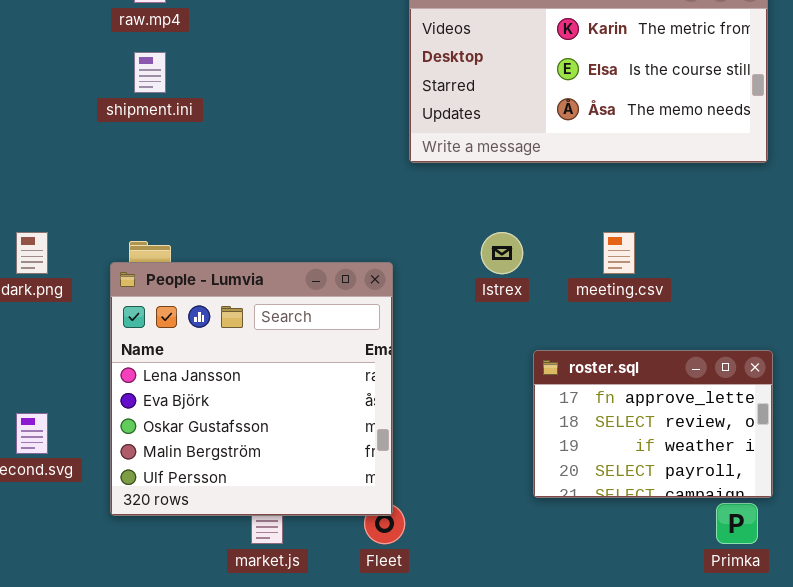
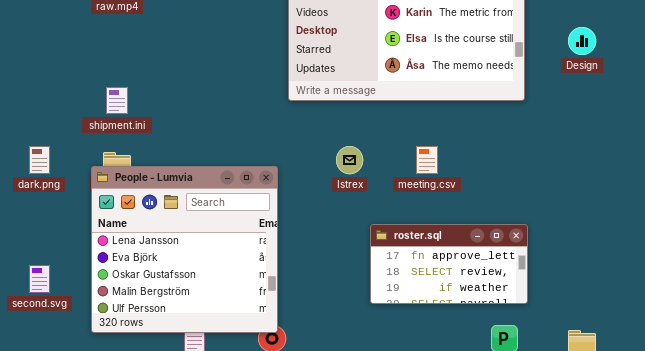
shipment.ini: [134,52,166,93] -> [106,87,128,114], moved
roster.sql: [533,350,773,498] -> [370,224,528,304], resized

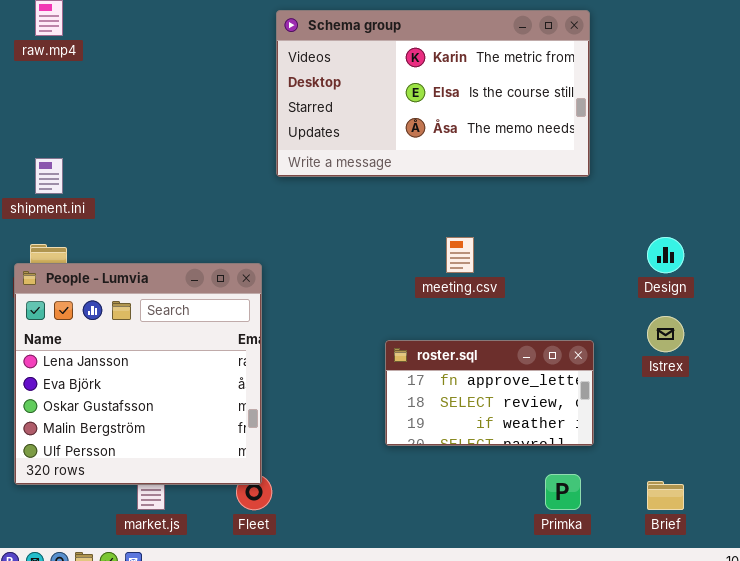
Design: [568,27,596,55] -> [647,237,684,273], moved
Istrex: [336,146,363,174] -> [647,316,684,352], moved

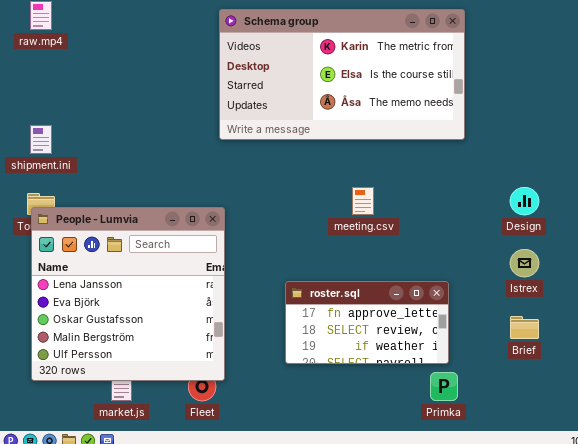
People - Lumvia: [14,263,262,485] -> [31,207,225,381], moved
roster.sql: [385,340,594,446] -> [285,281,449,364], moved
Brief: [647,481,684,510] -> [510,316,539,339], moved

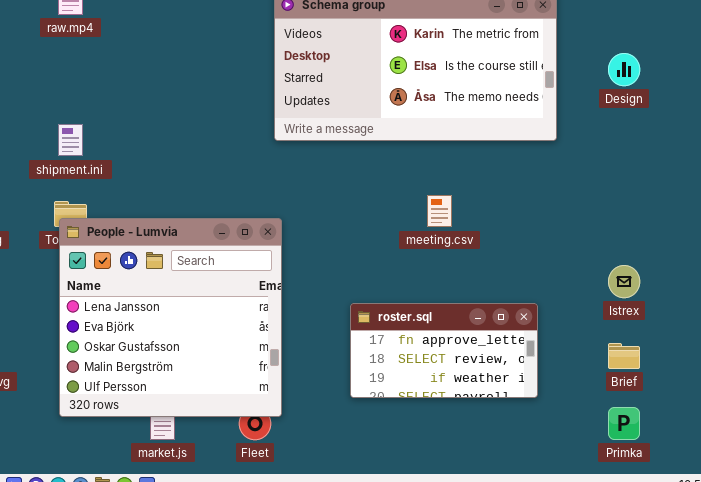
Design: [510,187,539,215] -> [608,53,640,86], moved
Primka: [430,372,458,401] -> [608,407,640,440], moved

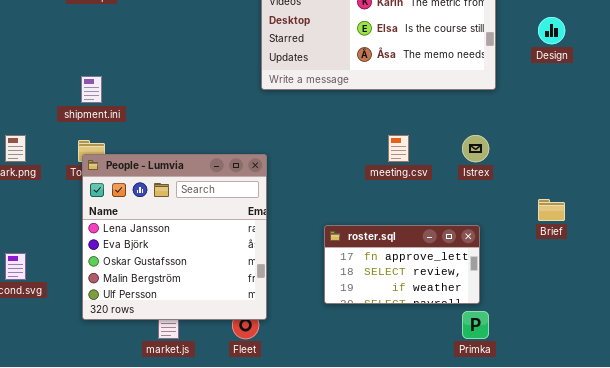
Istrex: [608,265,640,298] -> [462,135,489,162], moved
Brief: [608,343,640,369] -> [538,199,565,221], moved
Primka: [608,407,640,440] -> [462,311,489,339], moved

